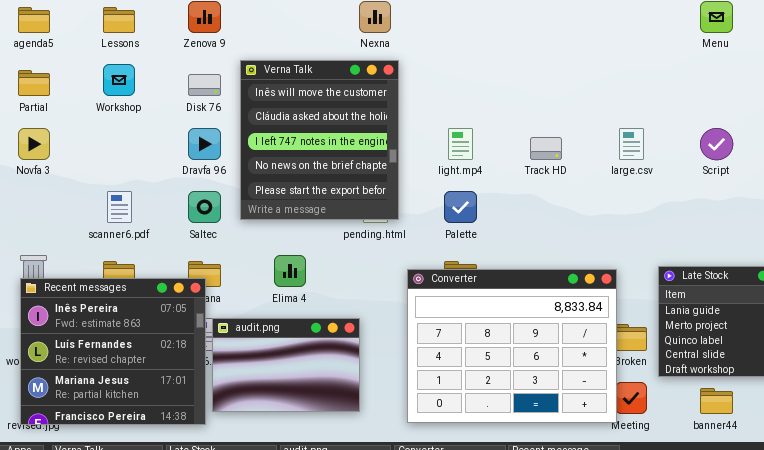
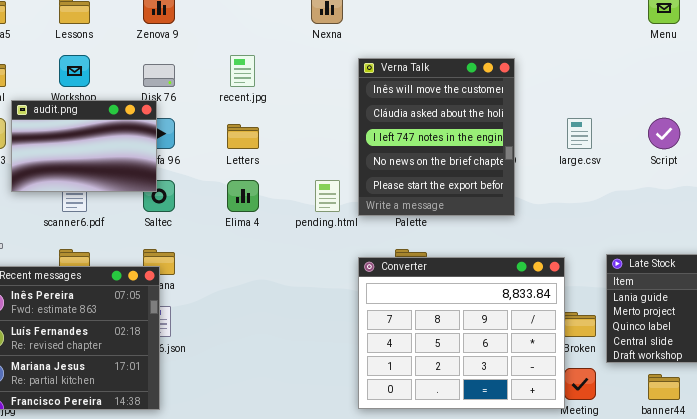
Verna Talk: [240,60,399,220] -> [358,58,515,216], moved
Elima 4: [274,255,306,287] -> [227,180,259,212], moved
audit.png: [212,318,360,412] -> [11,100,157,192], moved

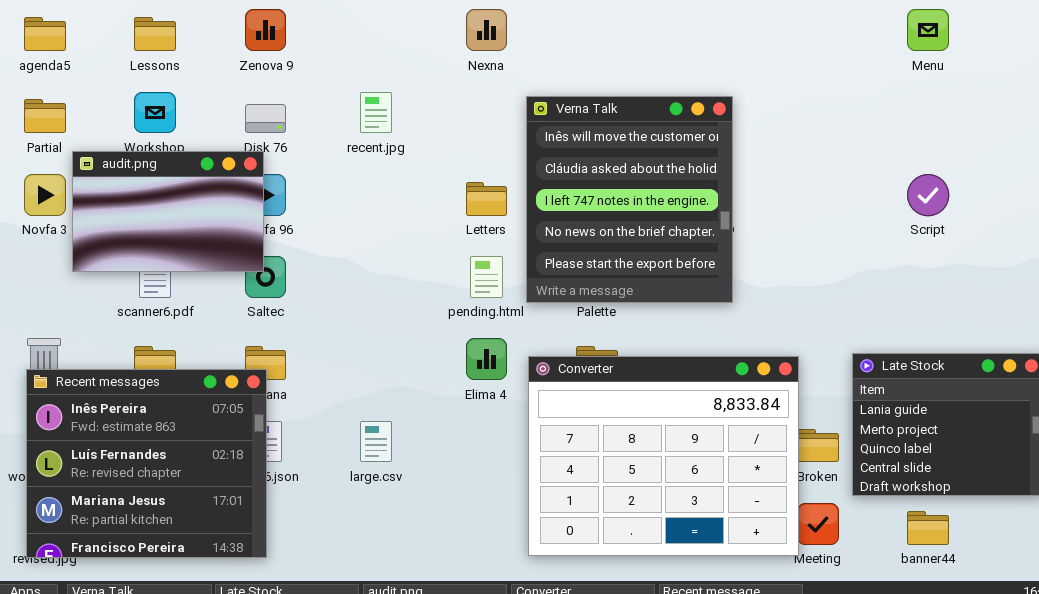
large.csv: [567,118,592,149] -> [360,421,392,462], moved
Letters: [227,124,259,149] -> [466,182,507,216], moved
Elima 4: [227,180,259,212] -> [466,338,507,380], moved

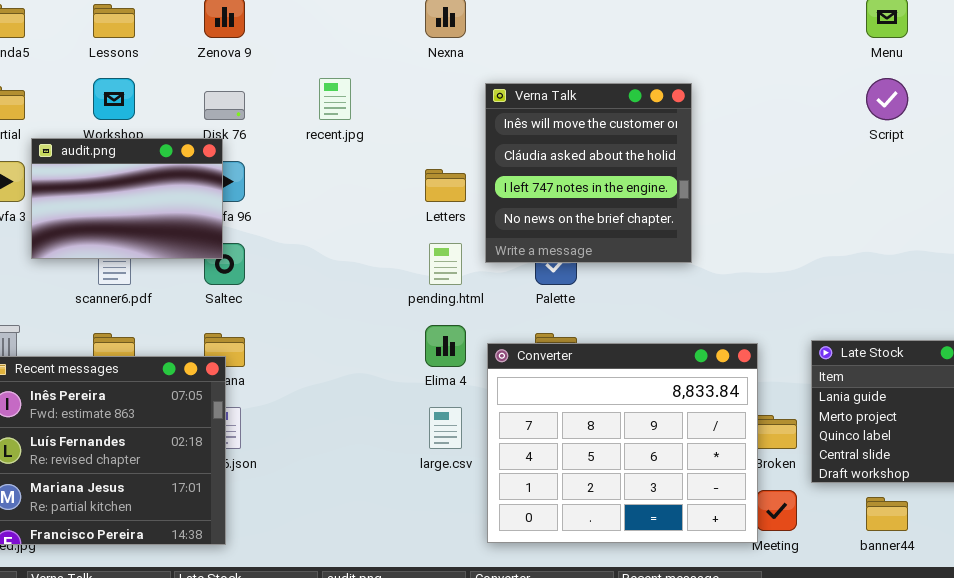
Verna Talk: [526,96,733,303] -> [485,83,692,263], resized
Script: [907,174,949,216] -> [866,78,908,120], moved
large.csv: [360,421,392,462] -> [429,407,462,449], moved

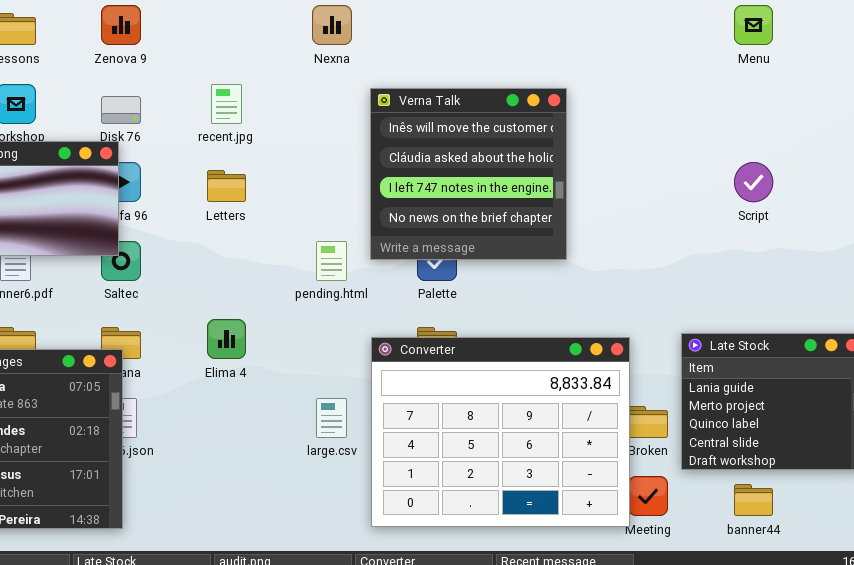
Script: [866,78,908,120] -> [734,162,773,202], moved
Letters: [425,169,466,202] -> [207,170,246,202], moved
Elima 4: [425,325,466,367] -> [207,319,246,359], moved

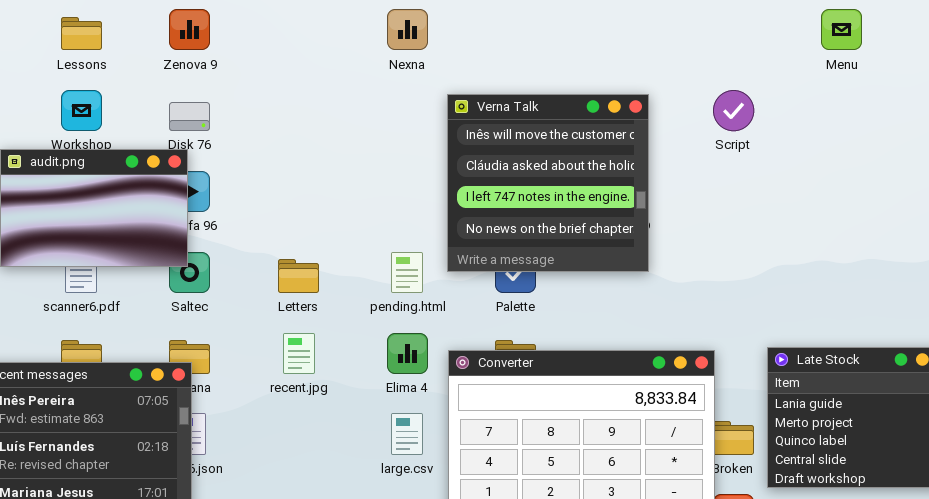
recent.jpg: [211,84,242,124] -> [283,333,315,374], moved
Script: [734,162,773,202] -> [713,90,754,131], moved
Letters: [207,170,246,202] -> [278,259,319,293], moved
Elima 4: [207,319,246,359] -> [387,333,428,374], moved

